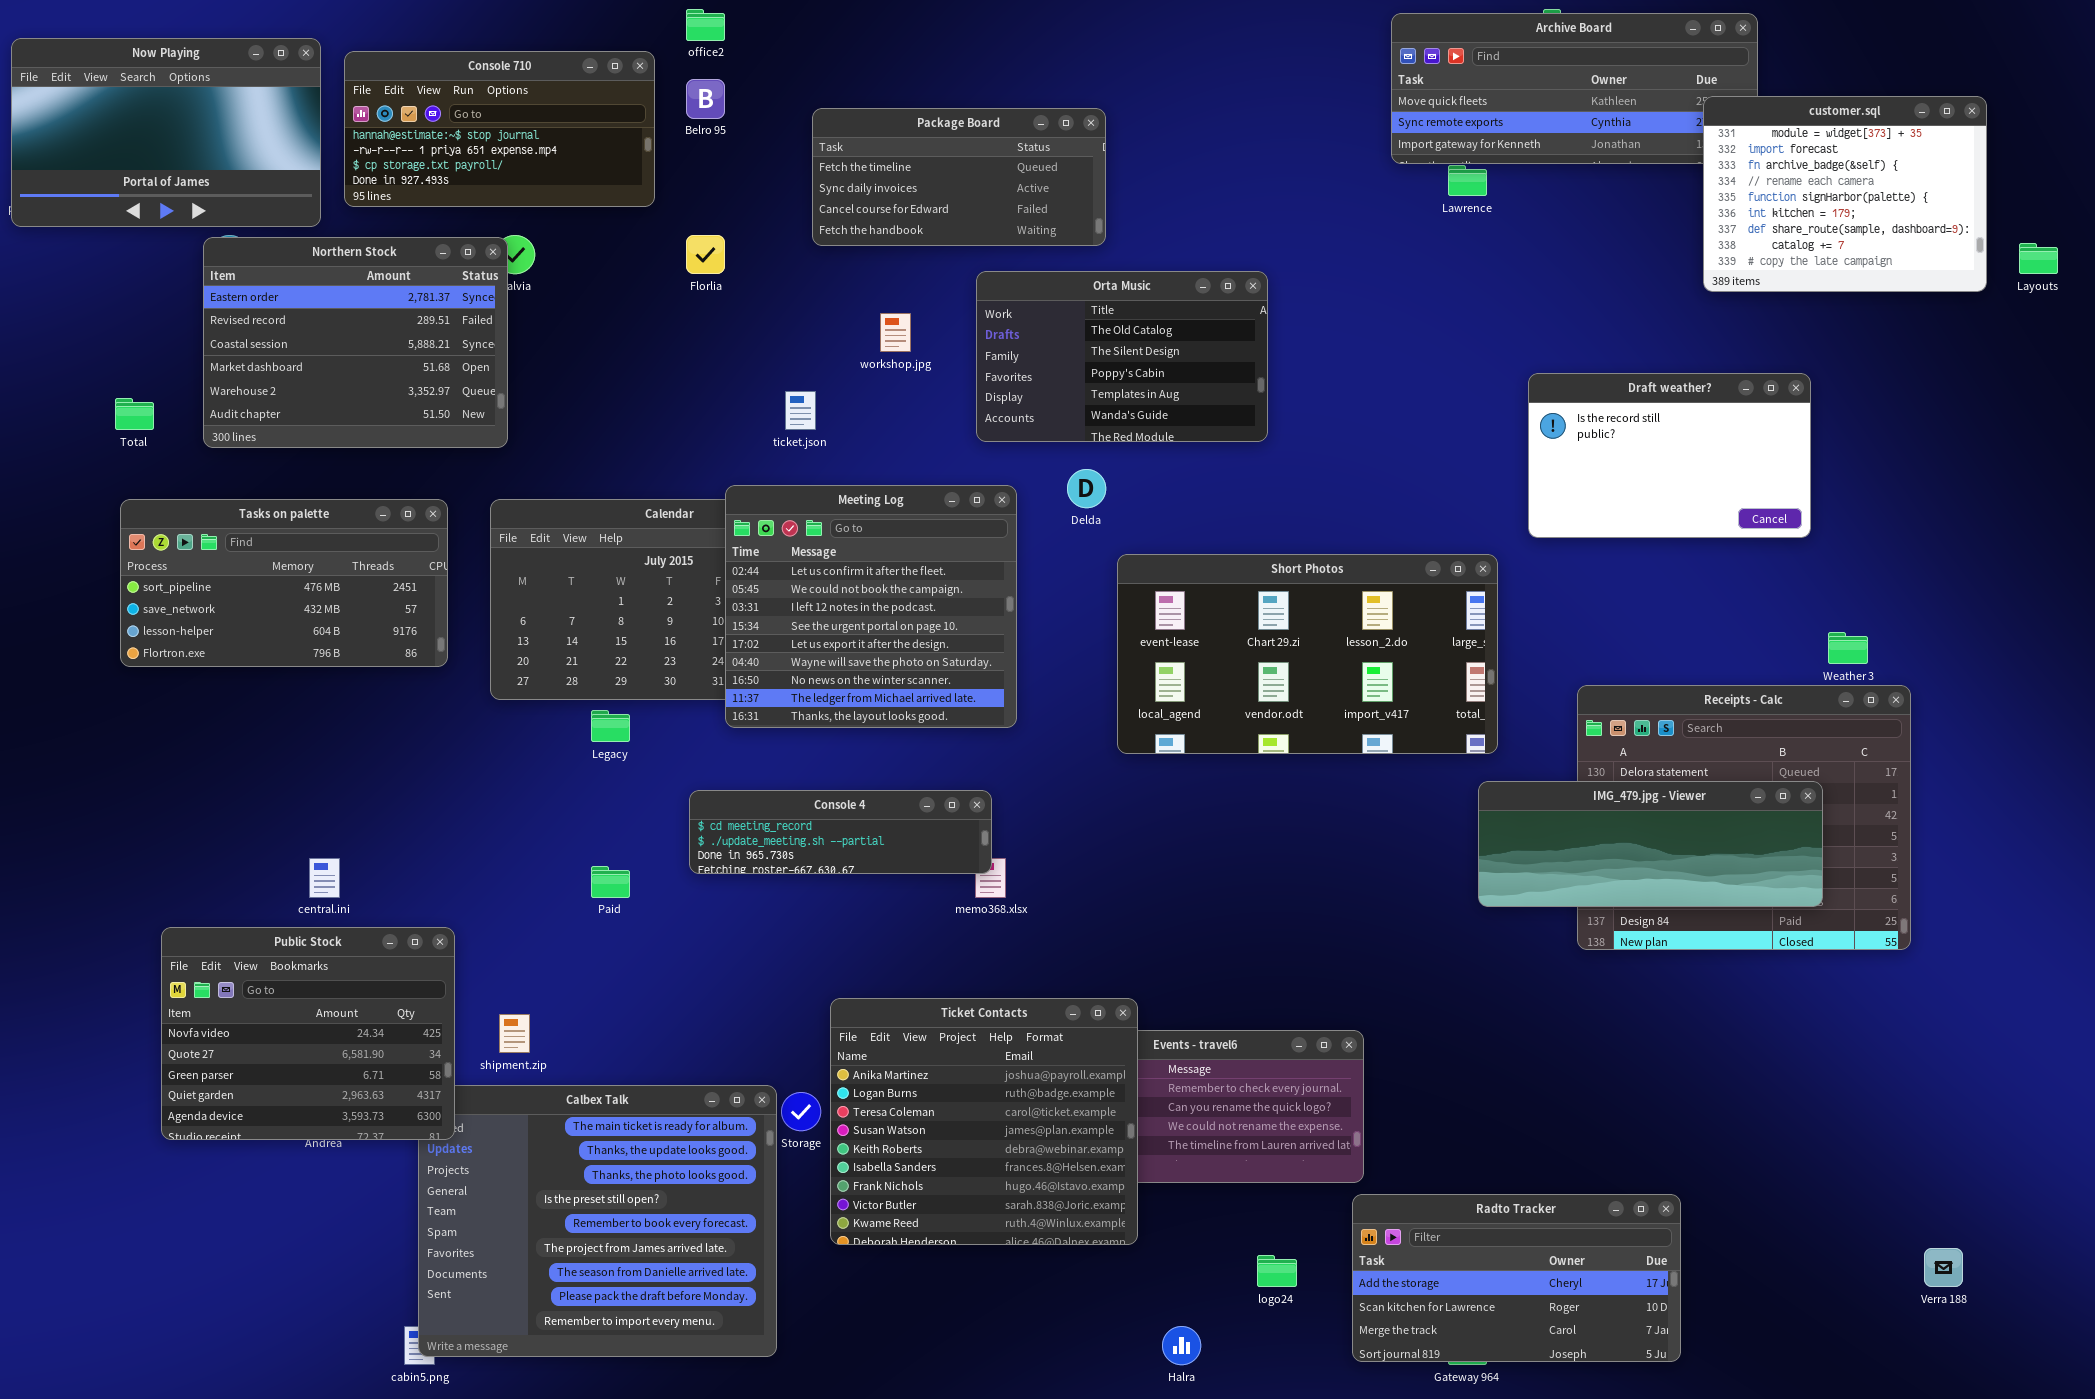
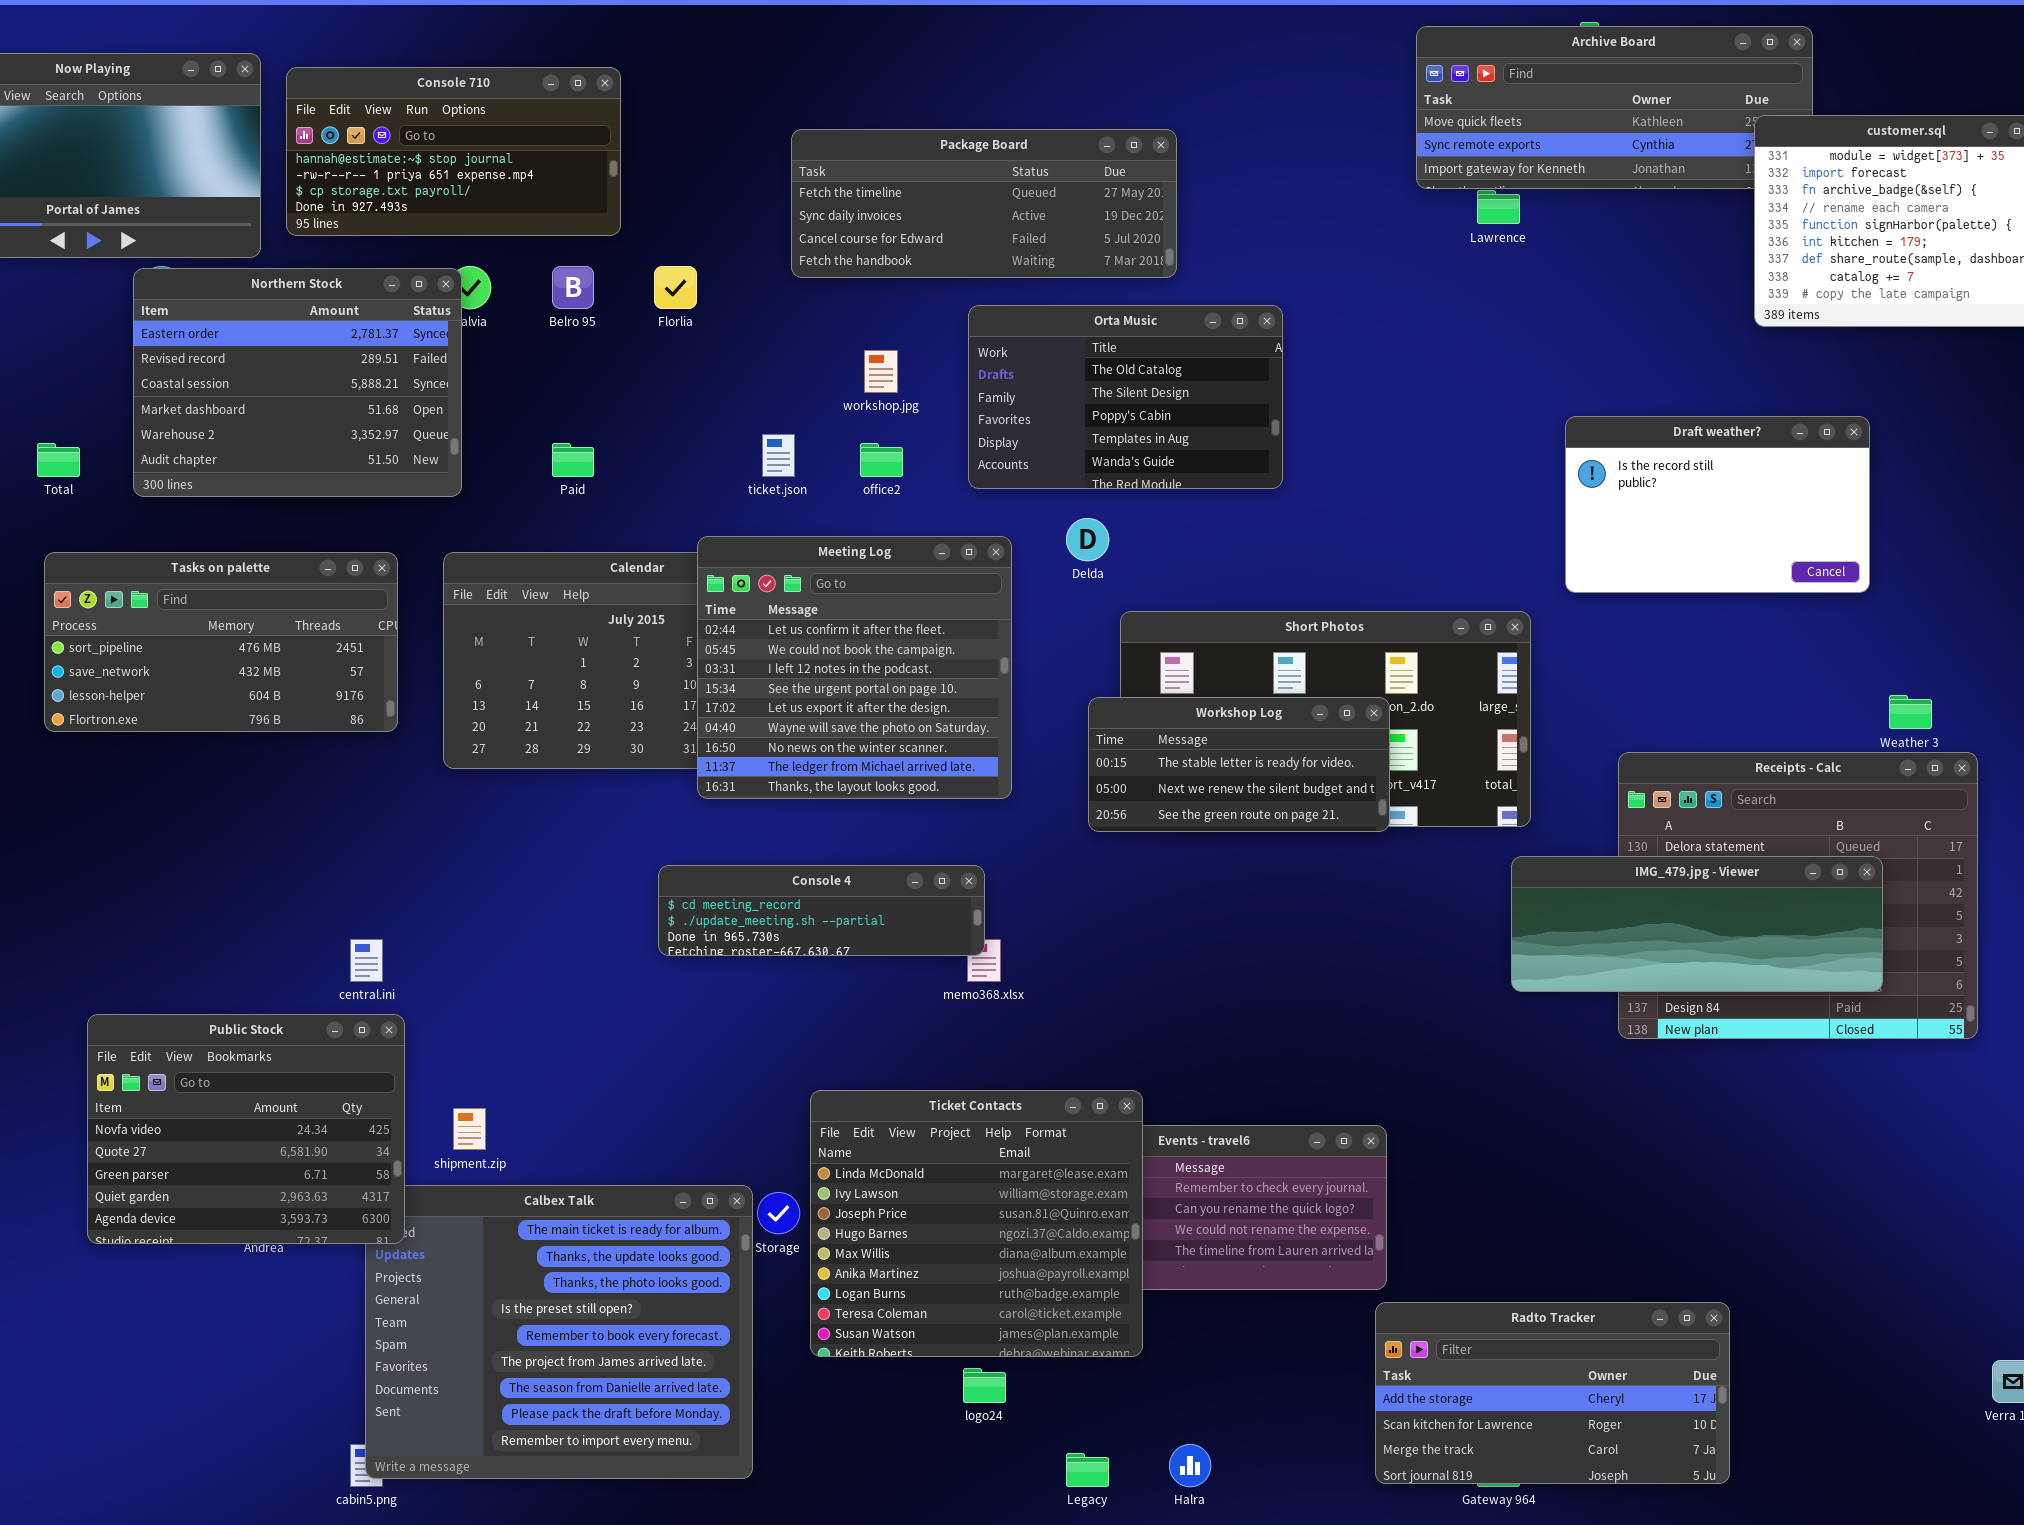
office2: [686,9,725,41] -> [860,443,903,477], moved
Belro 95: [686,79,725,119] -> [552,266,594,309], moved
Package Board: [812,108,1106,246] -> [791,129,1177,278], resized
Workshop Log: none -> [1088,697,1390,832], opened
Legacy: [591,710,630,742] -> [1066,1453,1109,1487], moved
central.ini: [309,858,340,898] -> [350,939,383,982], moved
Paid: [591,866,630,898] -> [552,443,594,477], moved
Ticket Contacts: [830,998,1138,1245] -> [810,1090,1143,1357], scrolled up 5 rows
logo24: [1257,1255,1297,1287] -> [963,1368,1006,1403], moved

